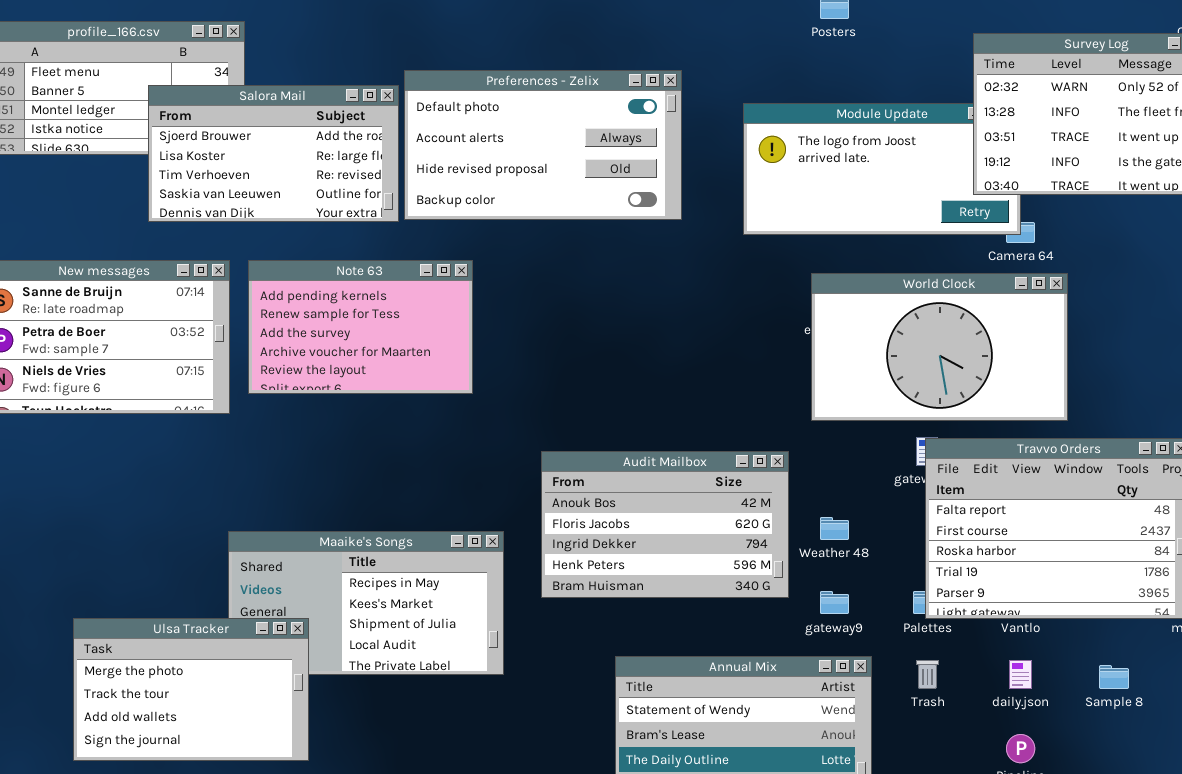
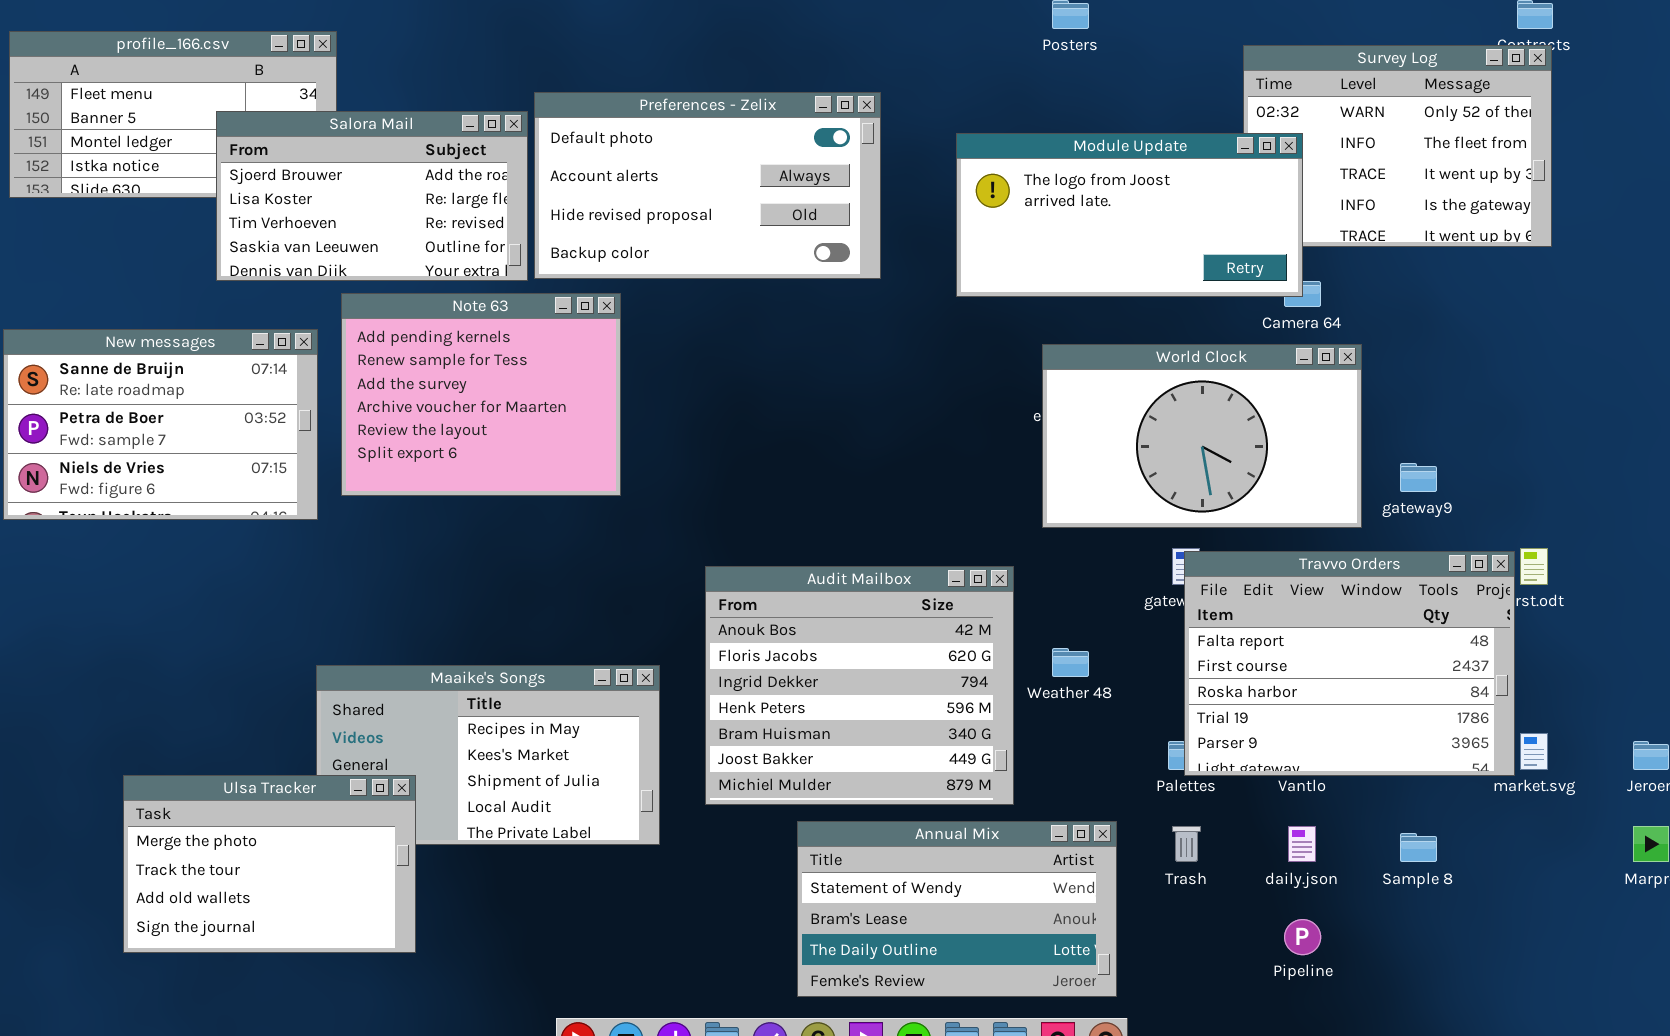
Module Update: [743,103,1021,235] -> [956,133,1303,297], raised
Note 63: [248,260,473,394] -> [341,293,621,496], resized
Audit Mailbox: [541,451,789,598] -> [705,566,1014,805], resized
gateway9: [820,591,849,614] -> [1400,463,1437,492], moved

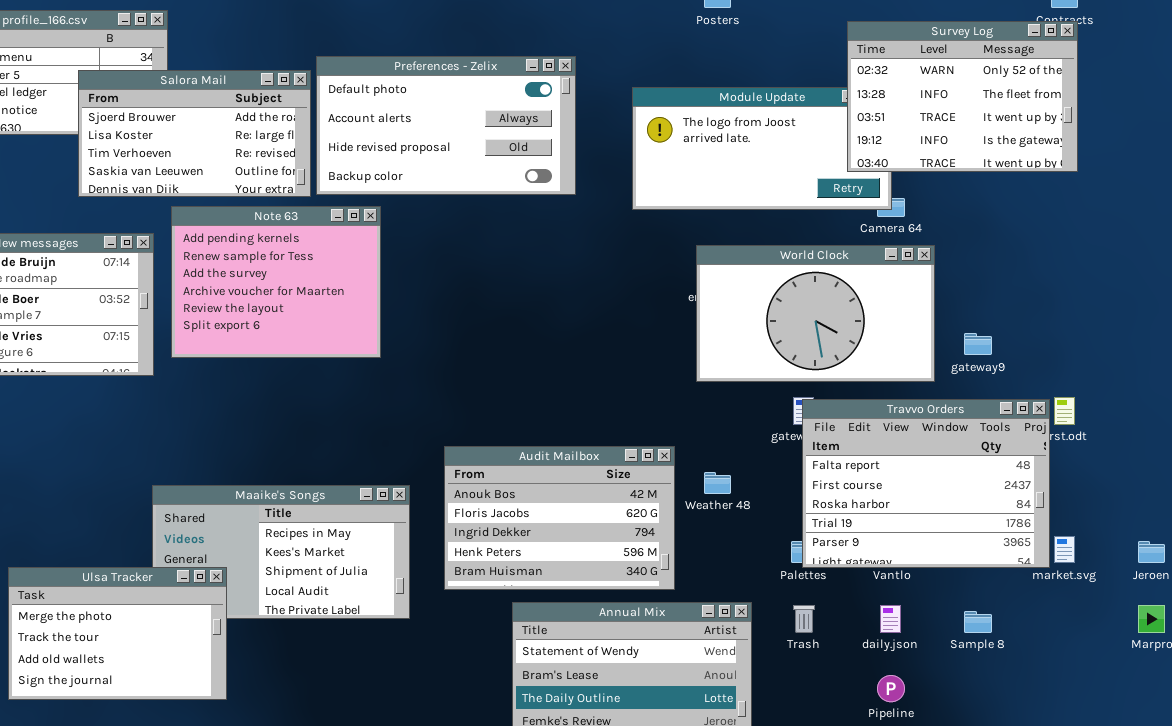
Survey Log: [1243,45,1552,247] -> [847,21,1078,172], raised
Audit Mailbox: [705,566,1014,805] -> [444,446,675,590], resized

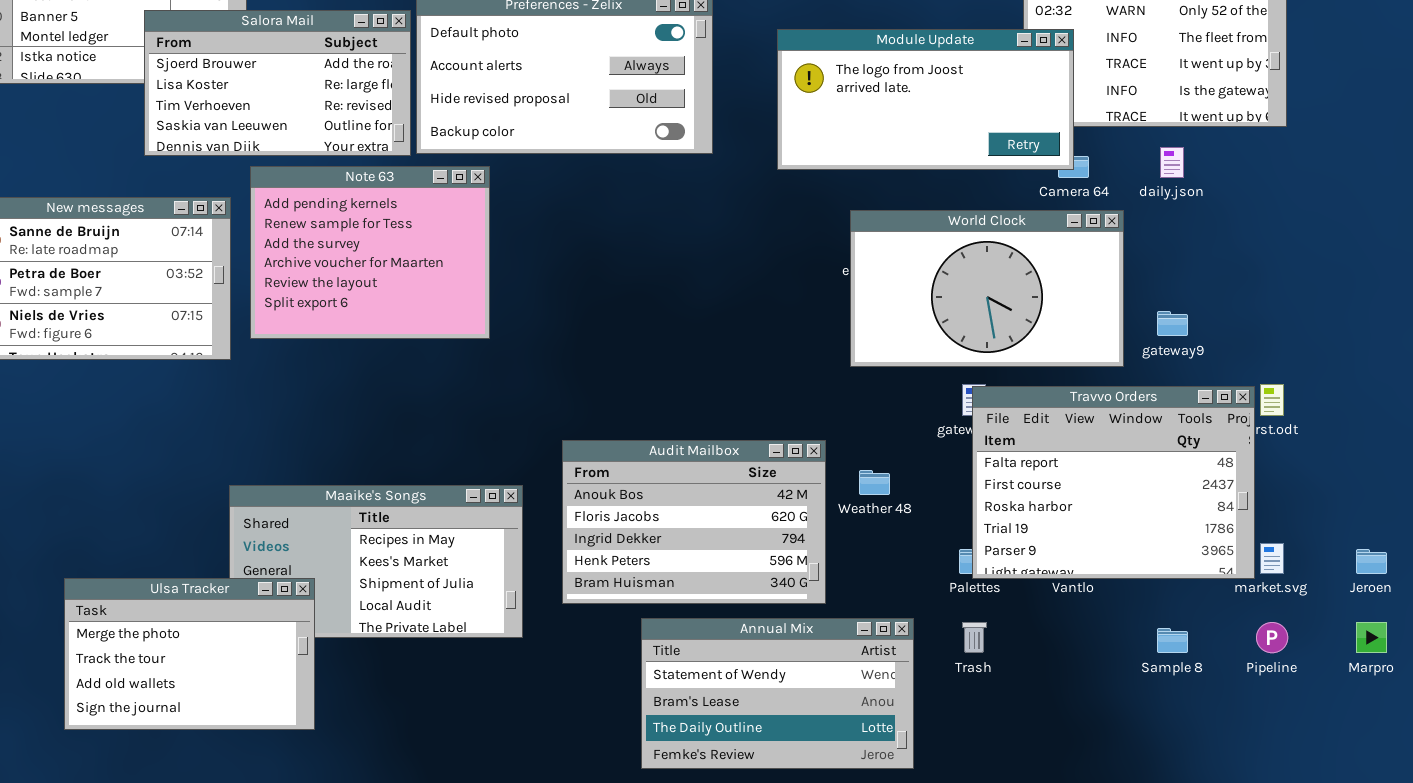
Module Update: [632,87,892,210] -> [777,29,1074,170], raised
daily.json: [880,605,901,633] -> [1160,147,1184,178], moved
Pipeline: [877,675,905,702] -> [1256,622,1288,653], moved

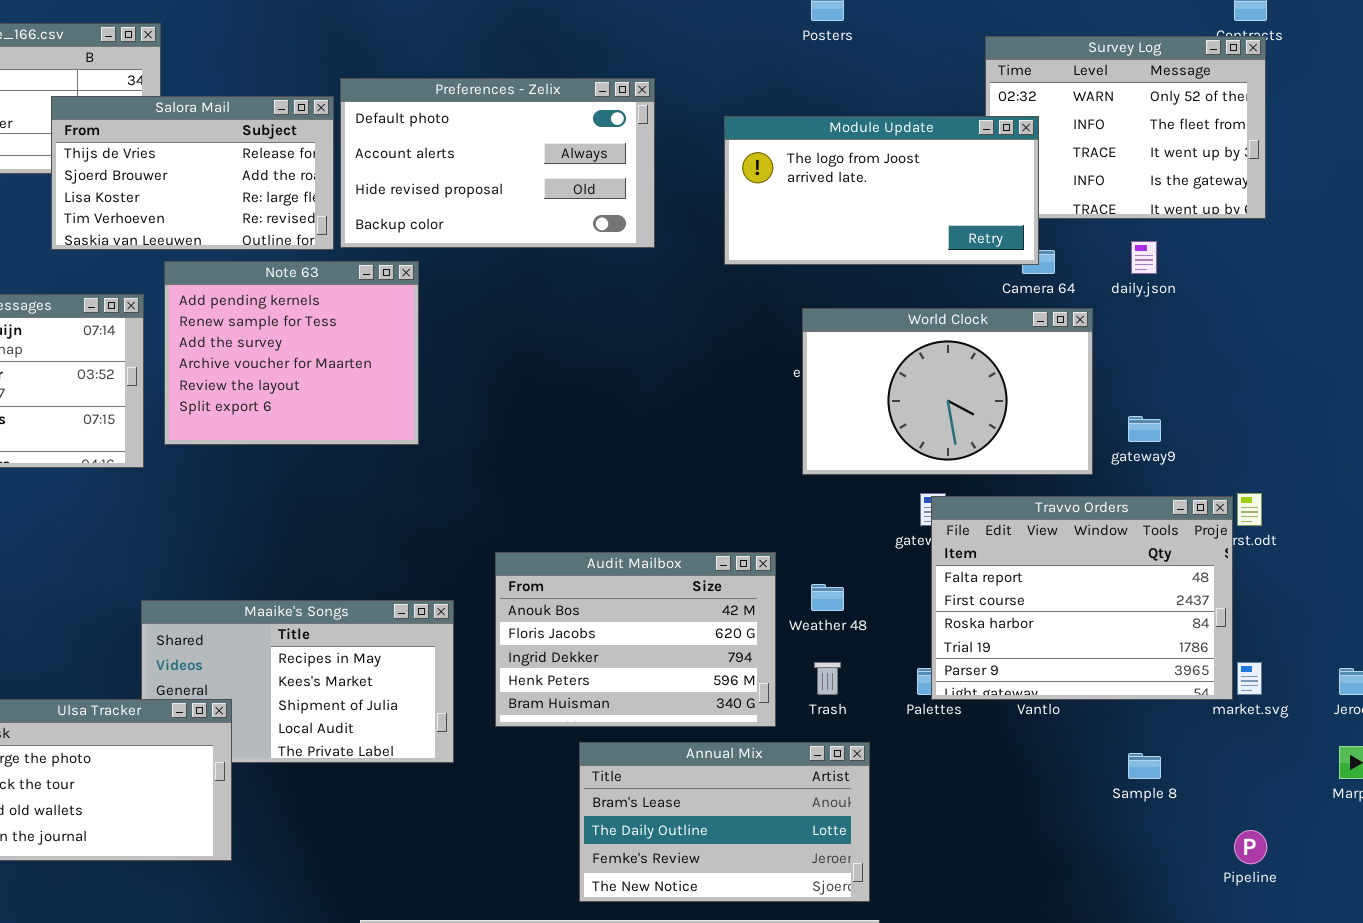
Salora Mail: [144,10,411,156] -> [51,96,334,250], scrolled up 1 row
Annual Mix: [641,618,914,769] -> [579,742,870,902], scrolled down 1 row
Trash: [962,622,987,653] -> [814,662,841,695], moved
Pipeline: [1256,622,1288,653] -> [1234,830,1267,864], moved

